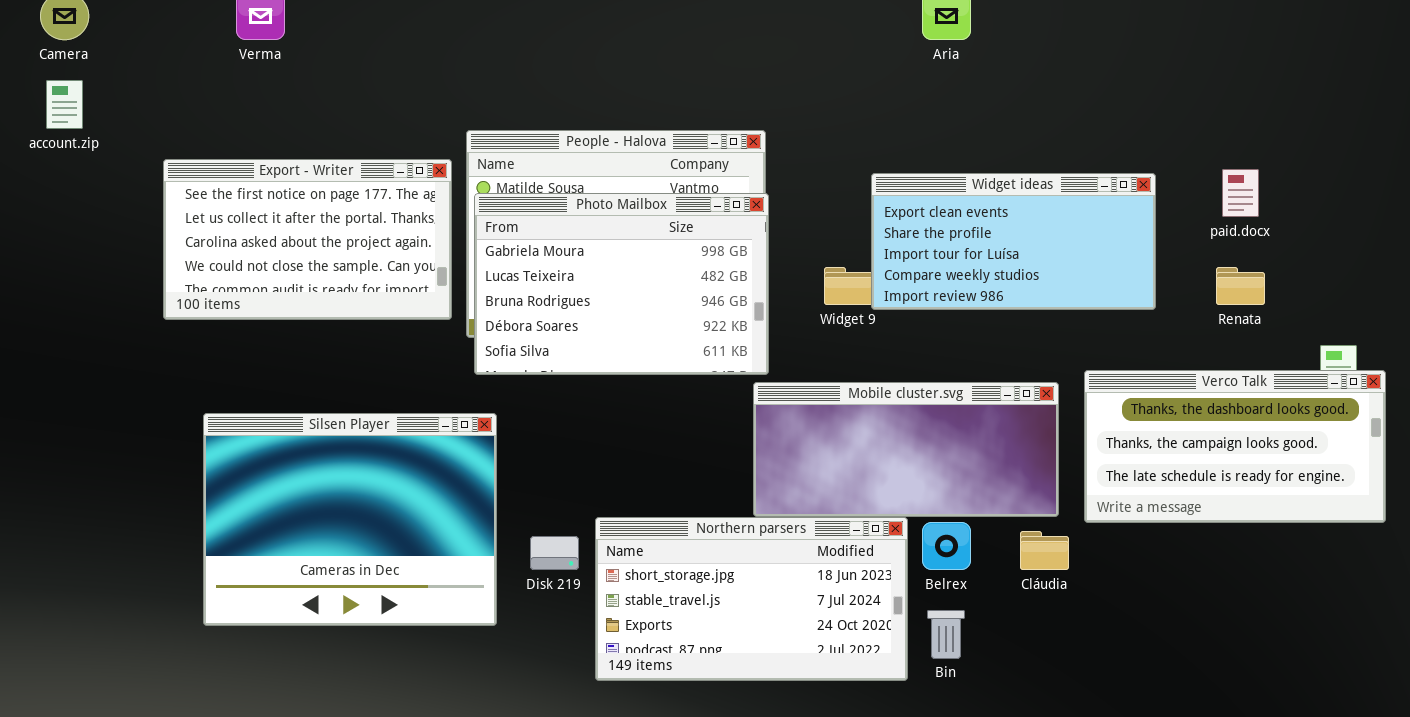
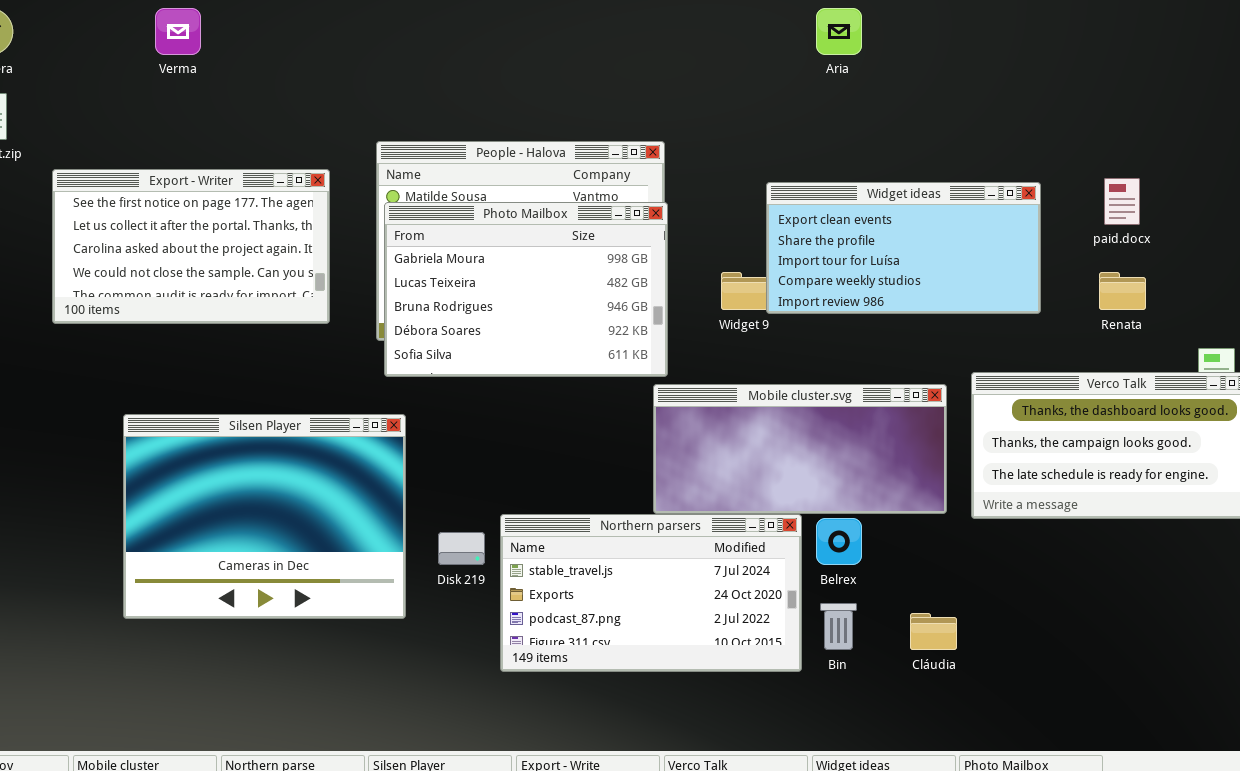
Export - Writer: [163,159,452,320] -> [52,169,330,324], moved
Northern parsers: [595,517,908,681] -> [500,514,802,672], scrolled down 1 row
Cláudia: [1020,531,1069,570] -> [910,613,957,650], moved

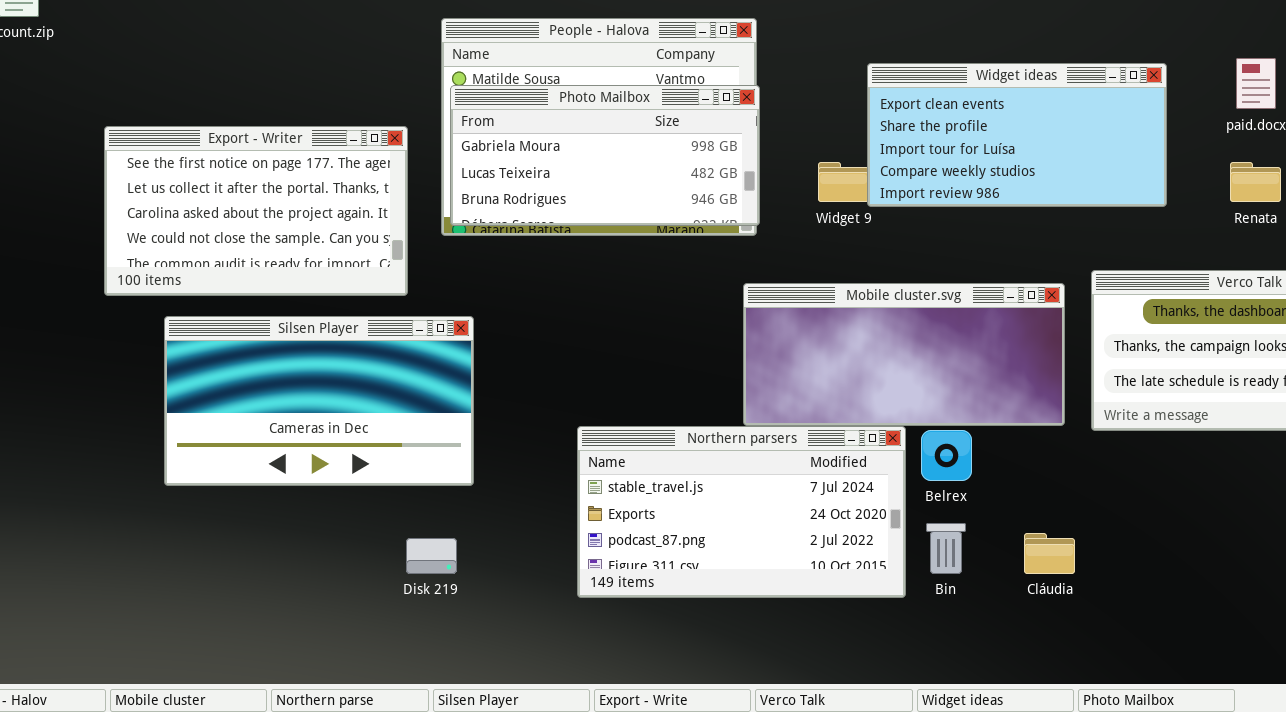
Export - Writer: [52,169,330,324] -> [104,126,408,296], moved
Photo Mailbox: [384,202,668,377] -> [450,85,760,226], resized
Silsen Player: [123,414,406,619] -> [164,316,474,486], resized
Disk 219: [438,532,485,565] -> [406,538,457,574], moved

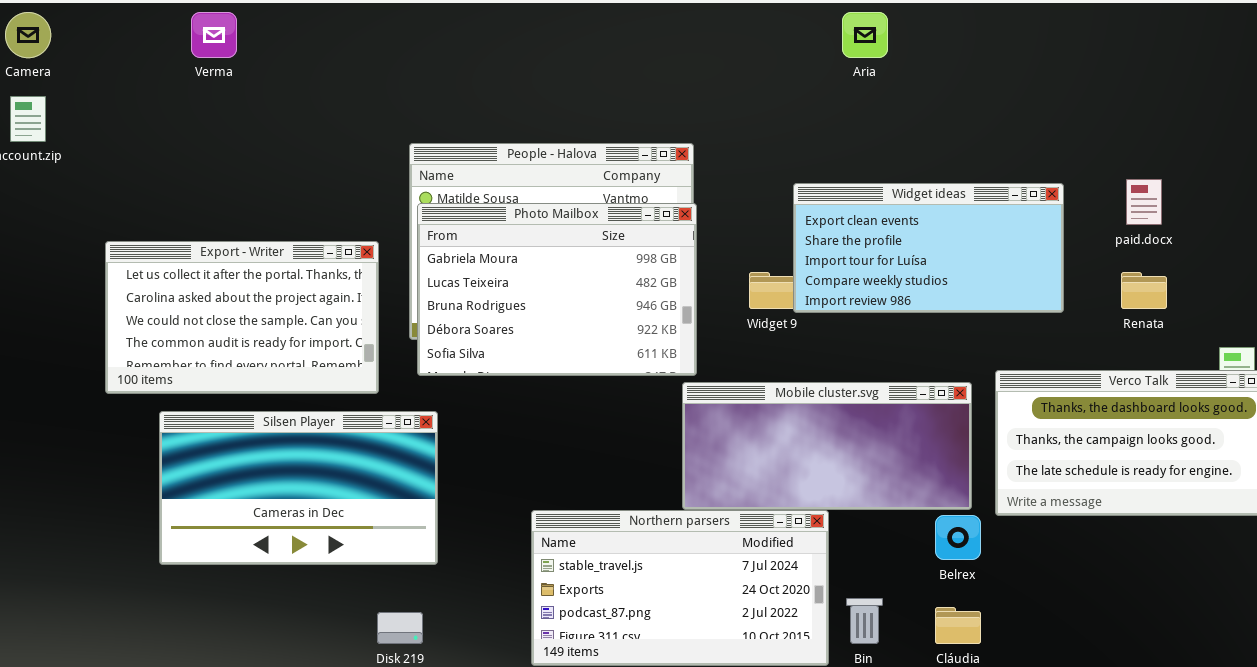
Photo Mailbox: [450,85,760,226] -> [417,203,697,376], resized
Export - Writer: [104,126,408,296] -> [105,241,379,394], scrolled down 1 row
Belrex: [921,430,972,481] -> [935,515,981,560], moved

